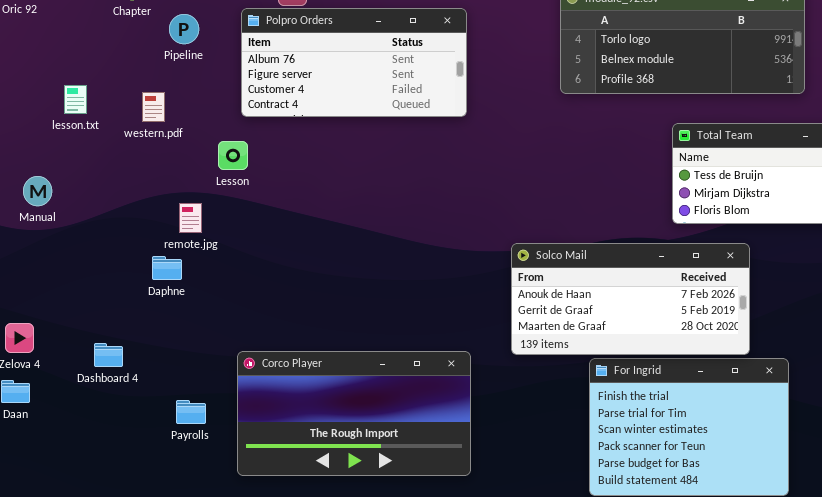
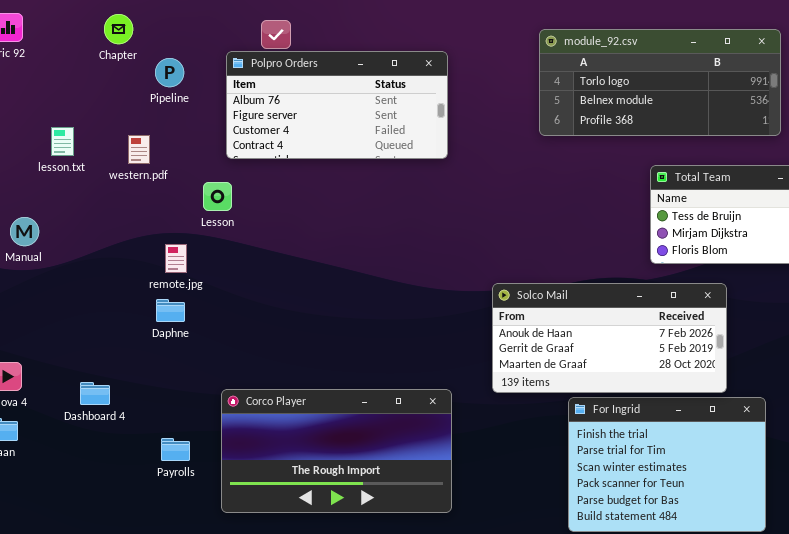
Daphne: [152,256,182,280] -> [156,299,185,322], moved

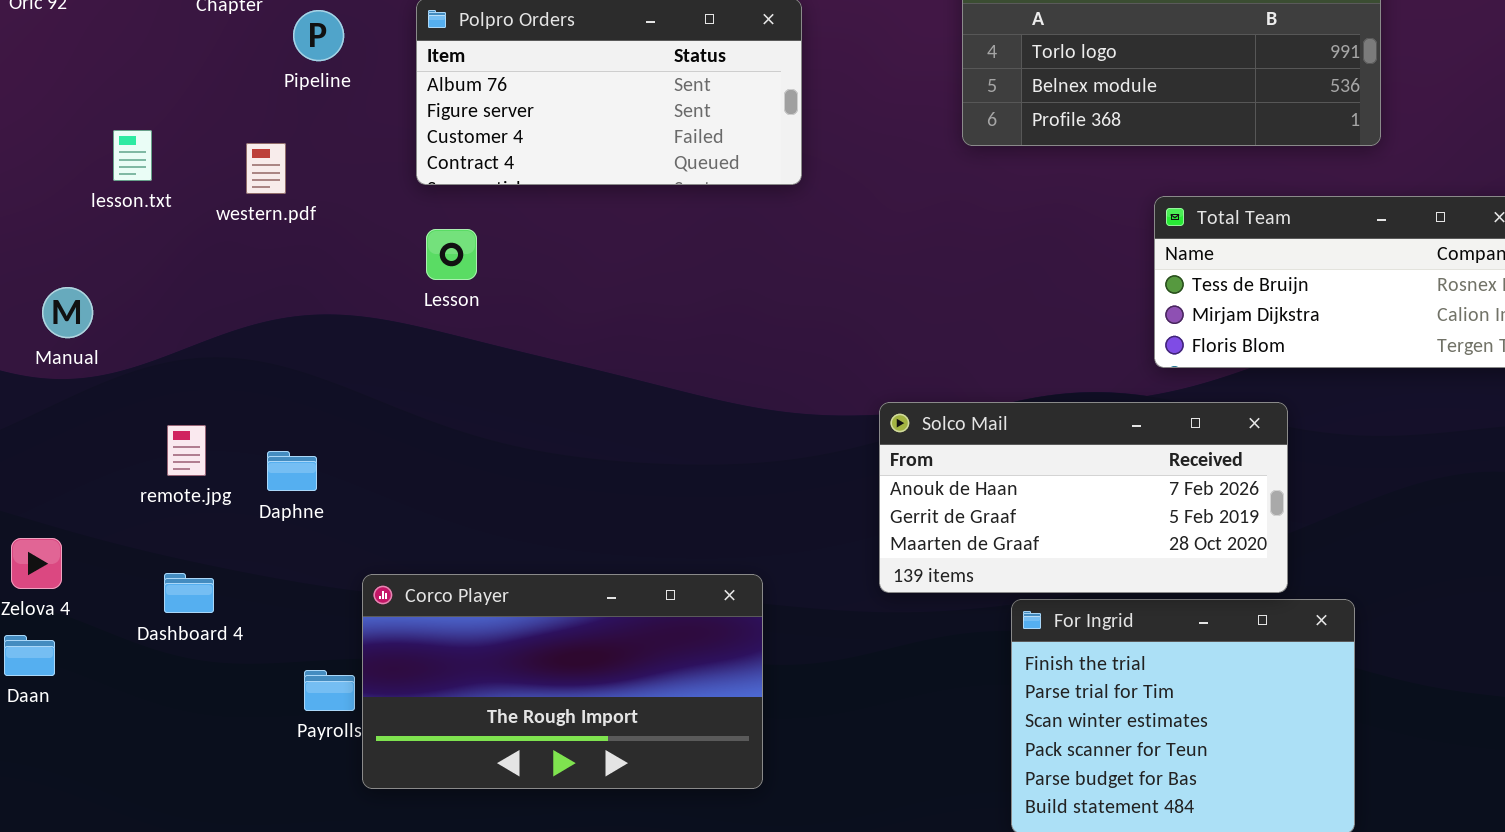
Lesson: [203,182,232,211] -> [426,229,477,280], moved
remote.jpg: [165,244,187,273] -> [167,425,206,476], moved
Daphne: [156,299,185,322] -> [267,451,317,491], moved
Corco Player: [221,389,452,513] -> [362,574,763,789], moved

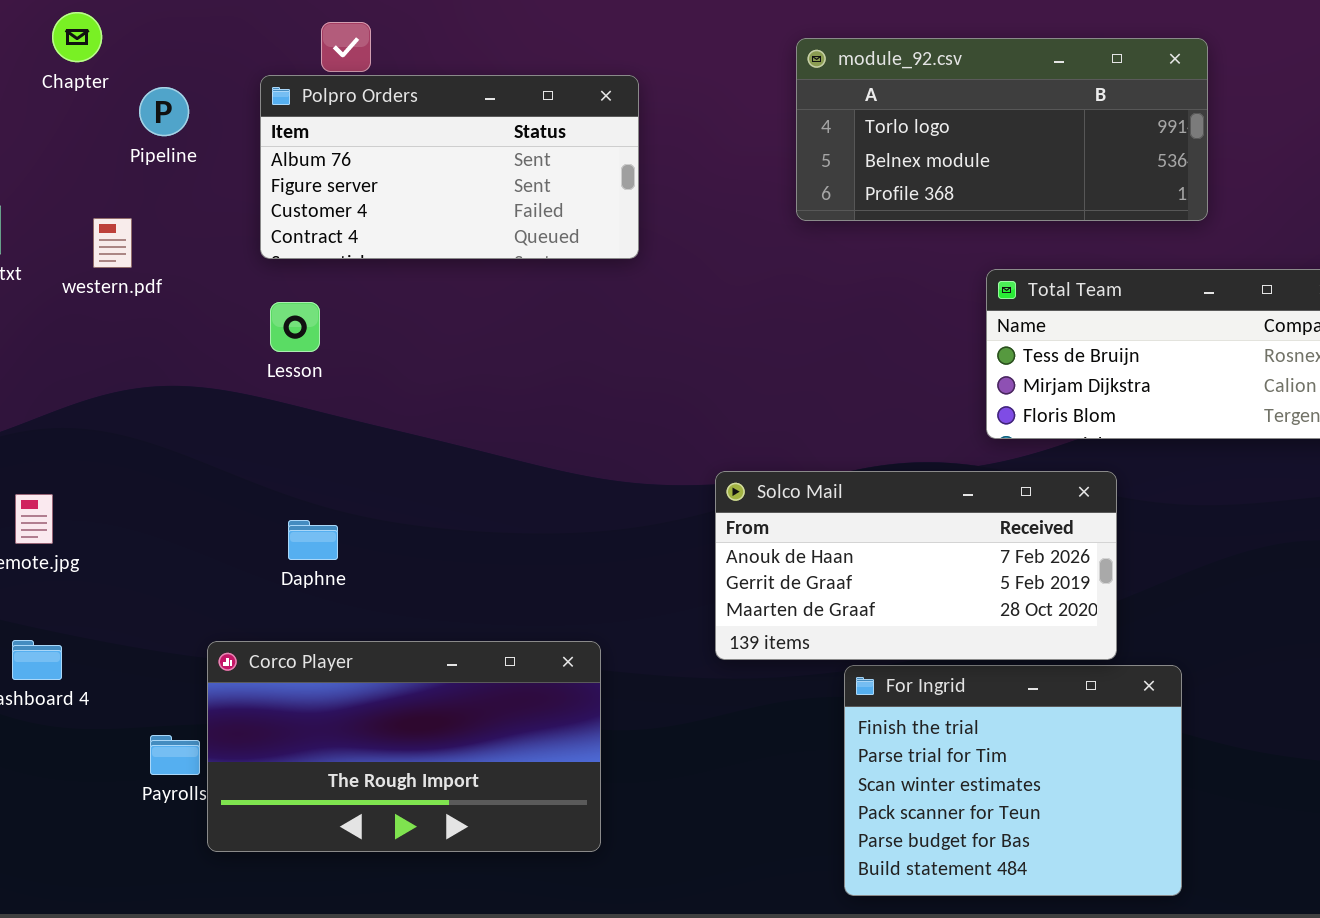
Daphne: [267,451,317,491] -> [288,520,338,560], moved

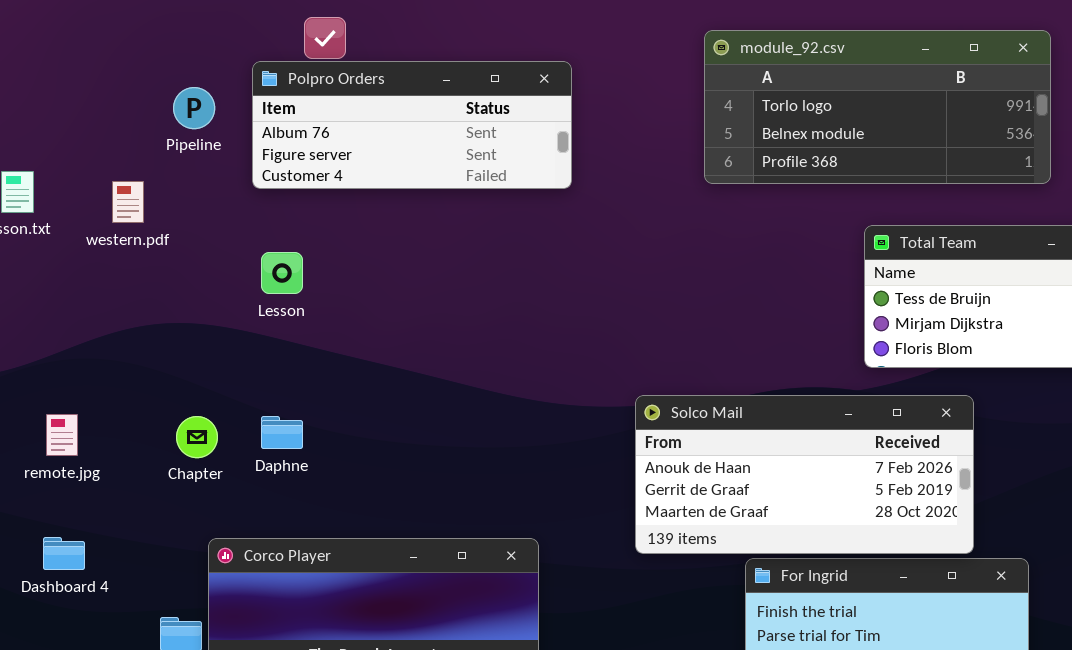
Chapter: [52,12,102,62] -> [176,416,218,458], moved
Polpro Orders: [260,75,639,259] -> [252,61,572,189], resized
Pipeline: [139,87,189,136] -> [173,87,215,129], moved
Daphne: [288,520,338,560] -> [261,416,303,449], moved

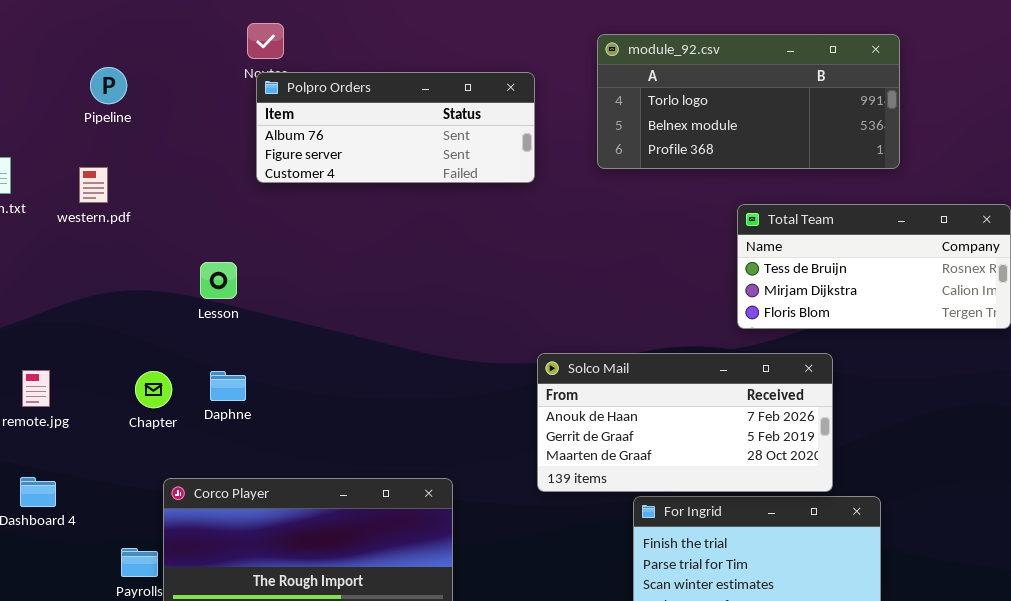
Polpro Orders: [252,61,572,189] -> [256,72,535,183], moved
Pipeline: [173,87,215,129] -> [90,67,127,104], moved
Lesson: [261,252,303,294] -> [200,262,237,299], moved

